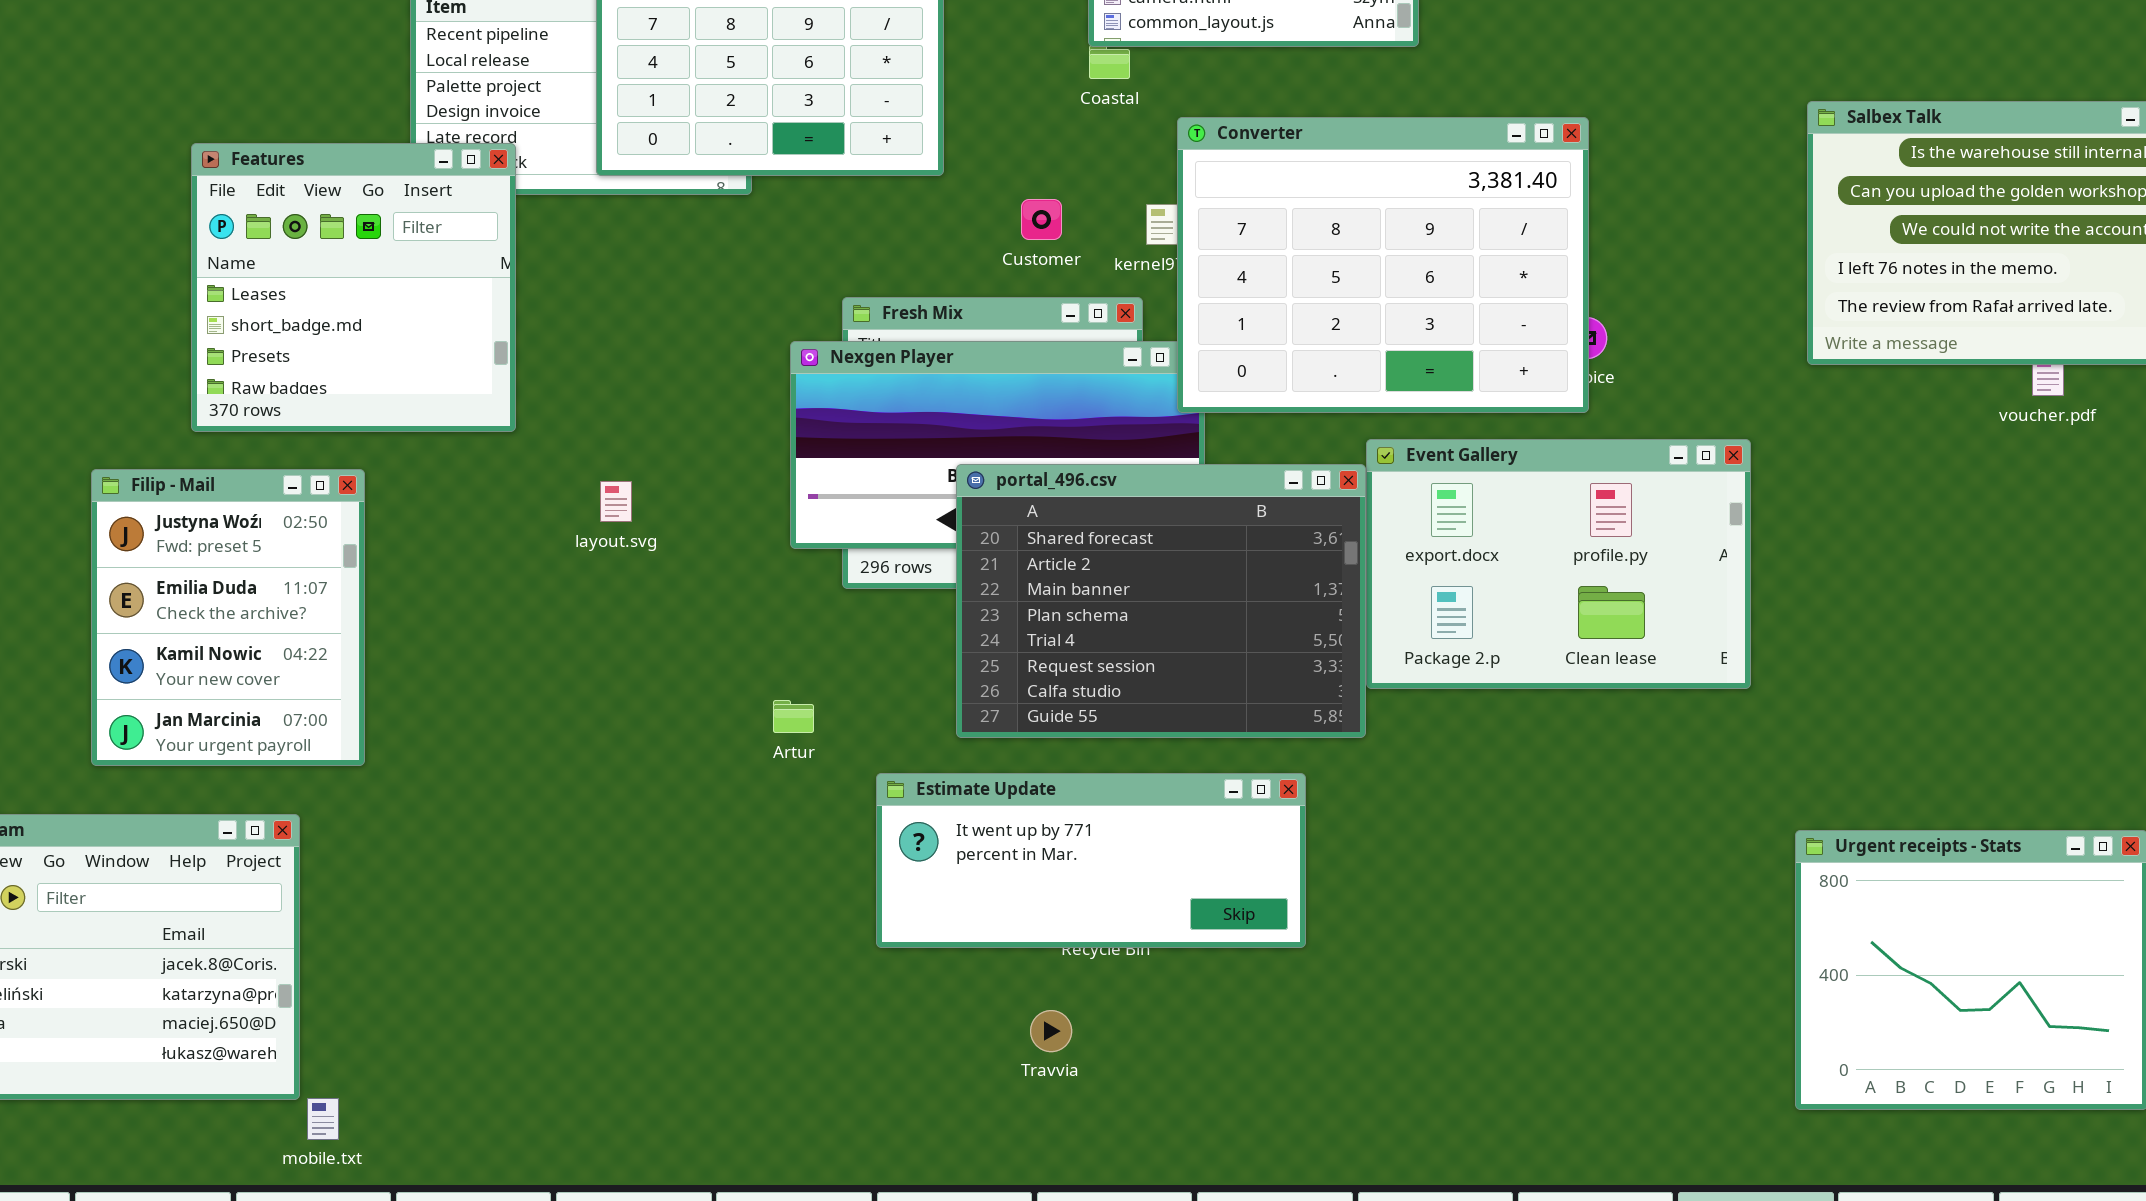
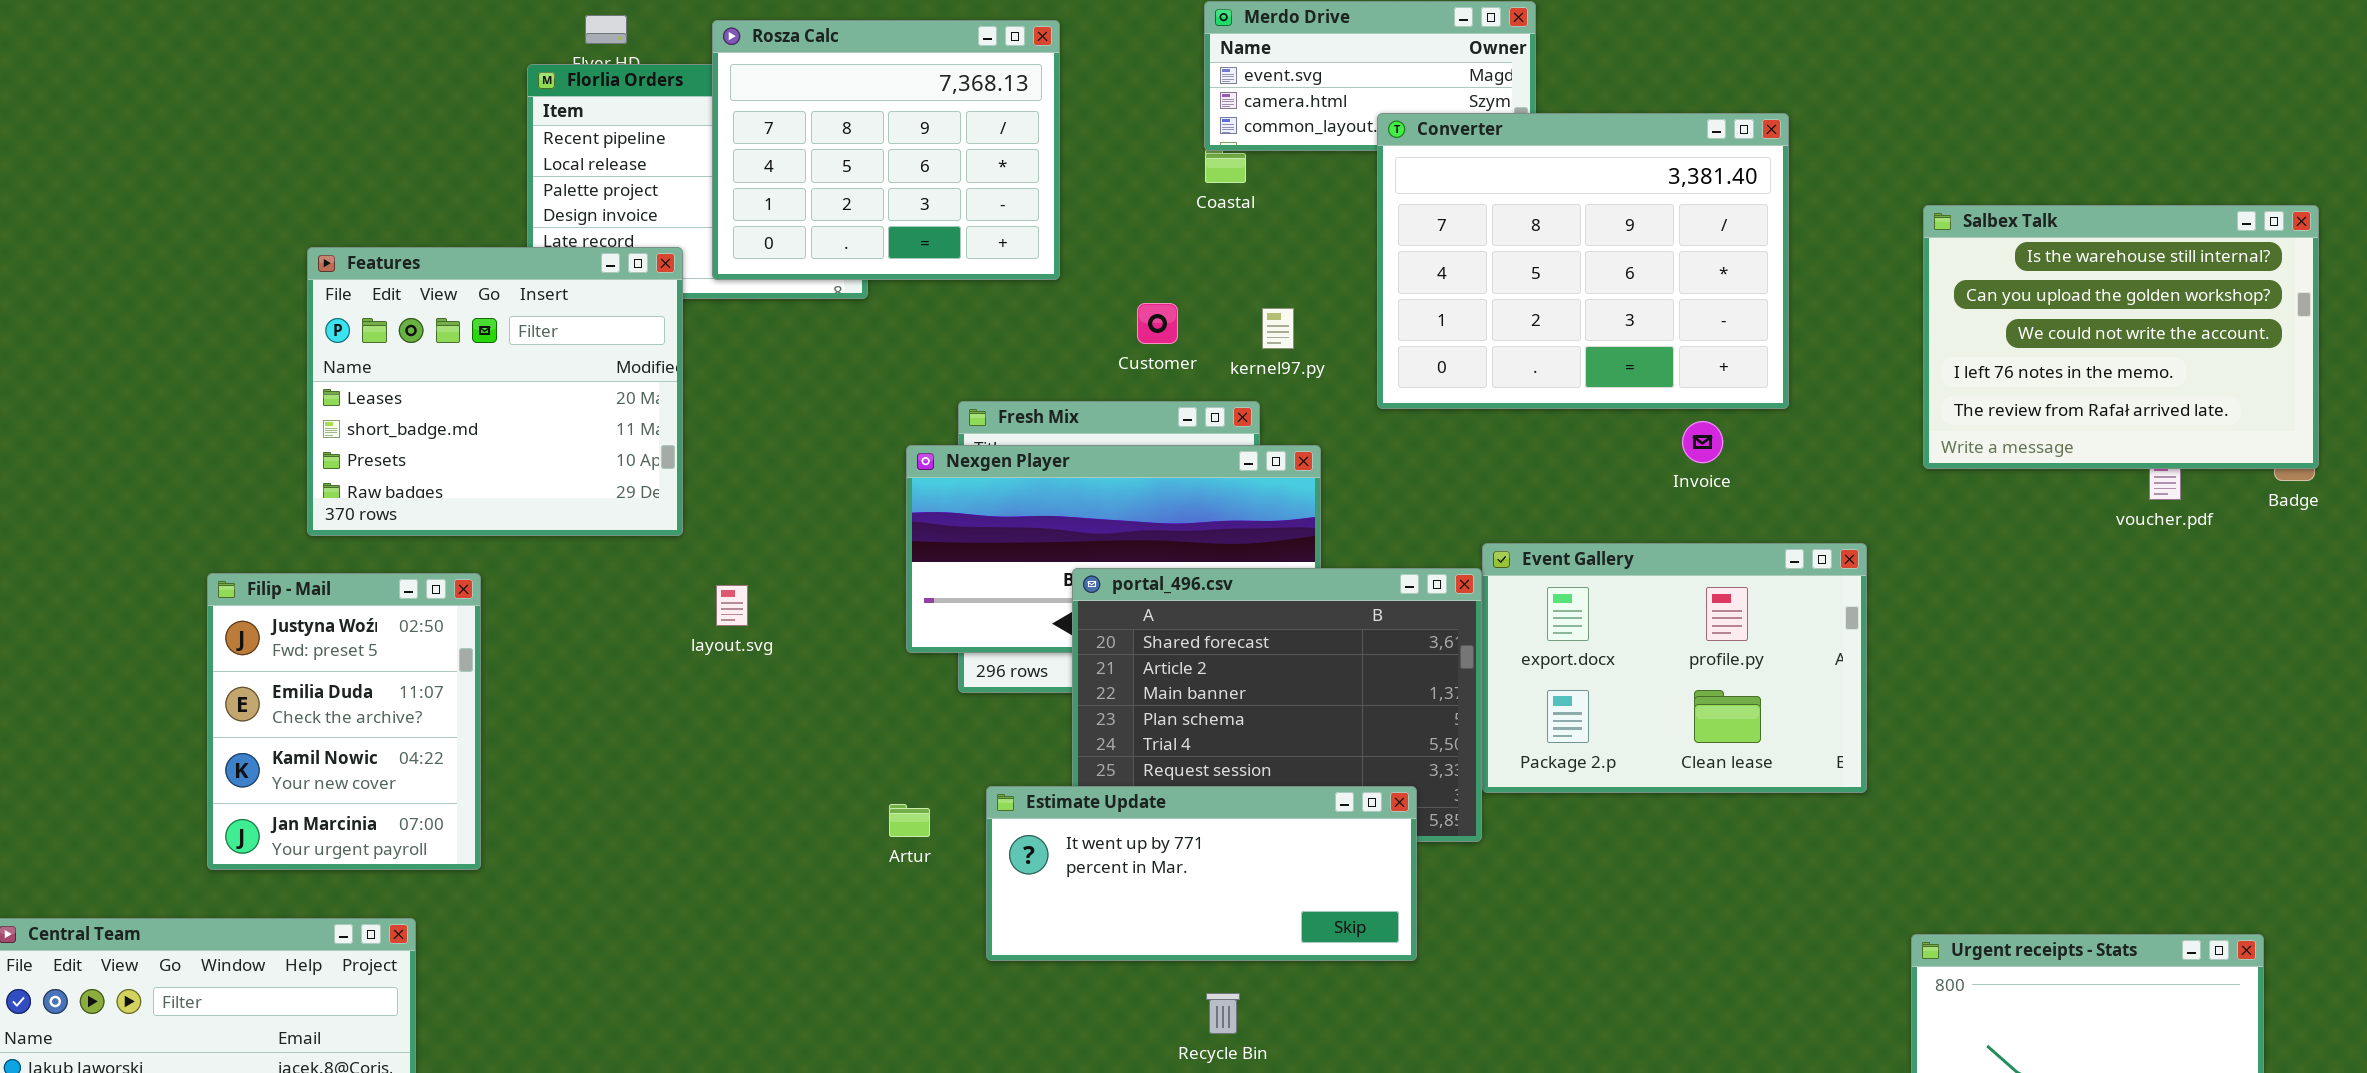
Converter: [1177,117,1589,413] -> [1377,113,1789,409], moved
Features: [191,143,516,432] -> [307,247,683,536], resized
Estimate Update: [876,773,1306,948] -> [986,786,1417,961], moved

